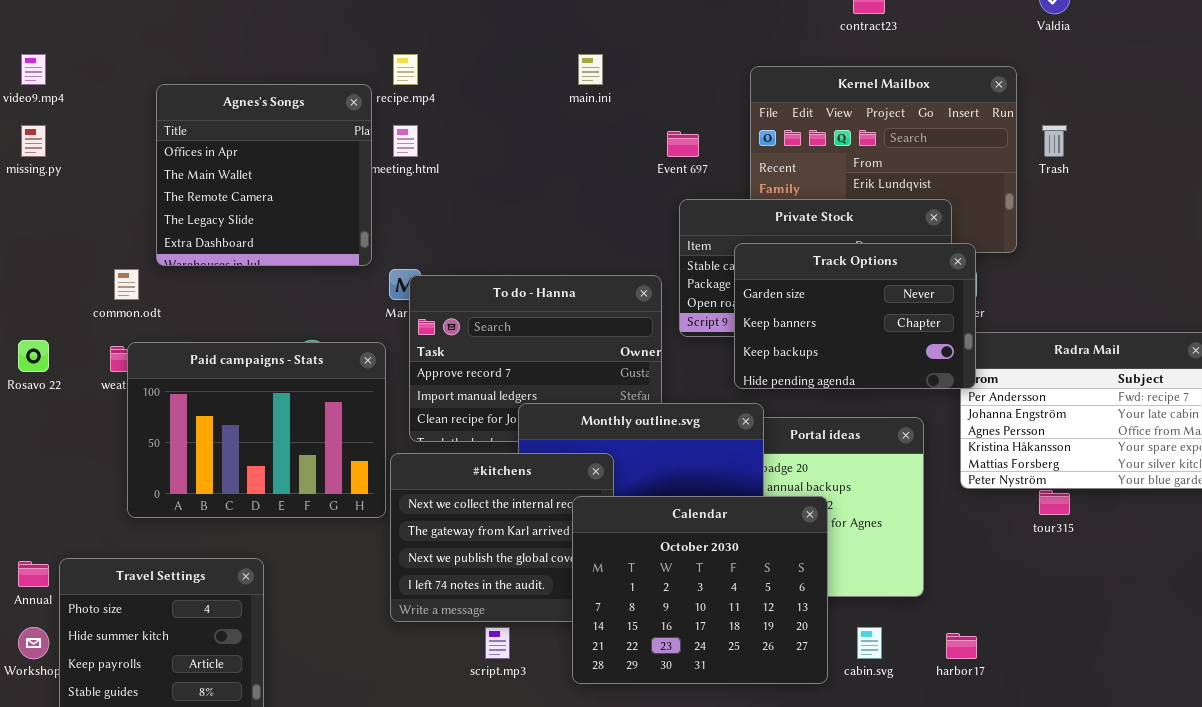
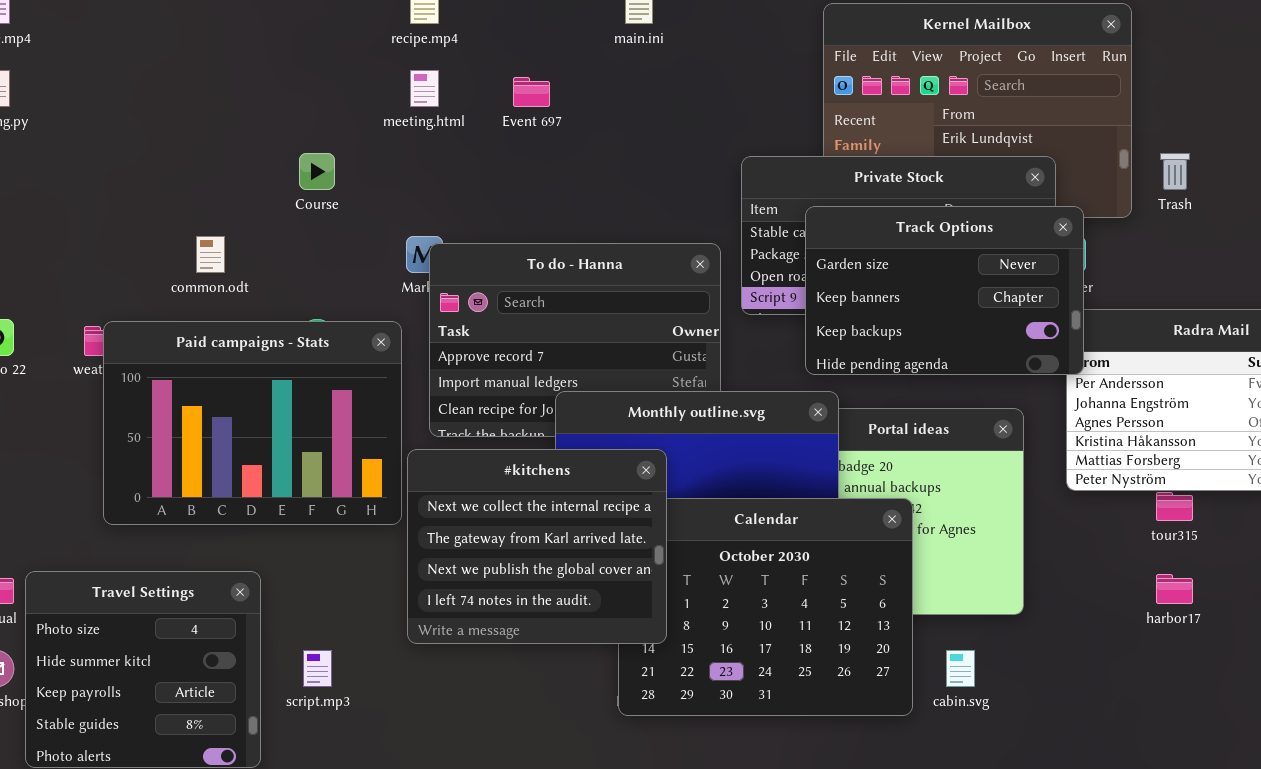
Agnes's Songs: [156,84,372,266] -> none, closed
Trash: [1042,125,1067,157] -> [1160,153,1190,190], moved
Event 697: [667,131,699,157] -> [513,77,550,107], moved
common.odt: [114,269,139,300] -> [196,236,225,273], moved
#kitchens: [390,453,614,622] -> [407,449,667,644], raised
script.mp3: [485,627,510,659] -> [303,650,332,687], moved
harbor17: [946,633,977,659] -> [1156,574,1193,604], moved

